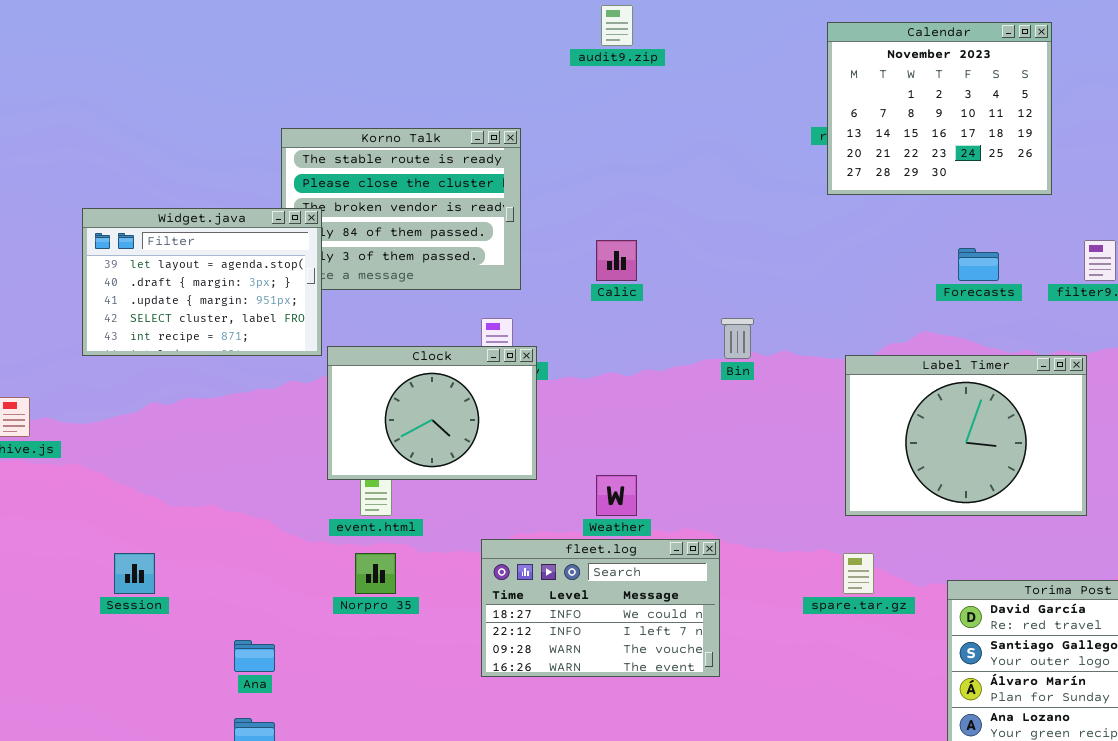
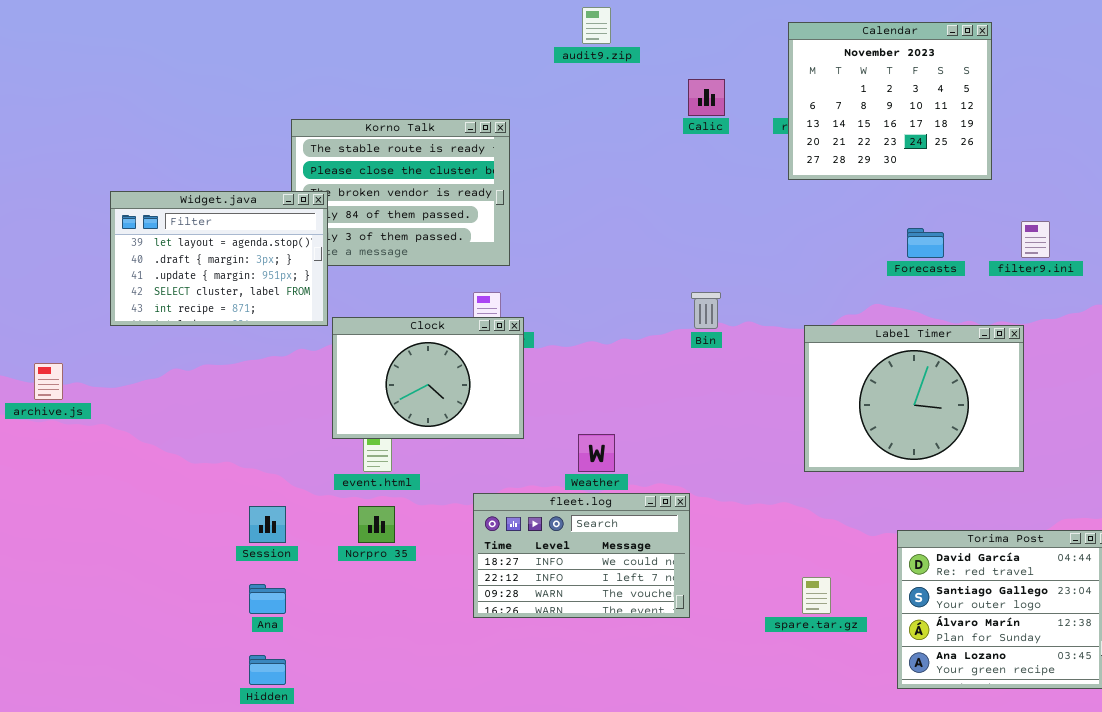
Calic: [596,240,637,281] -> [688,79,725,116], moved
Session: [114,553,155,594] -> [249,506,286,543], moved
spare.tar.gz: [843,553,874,594] -> [802,577,831,614], moved

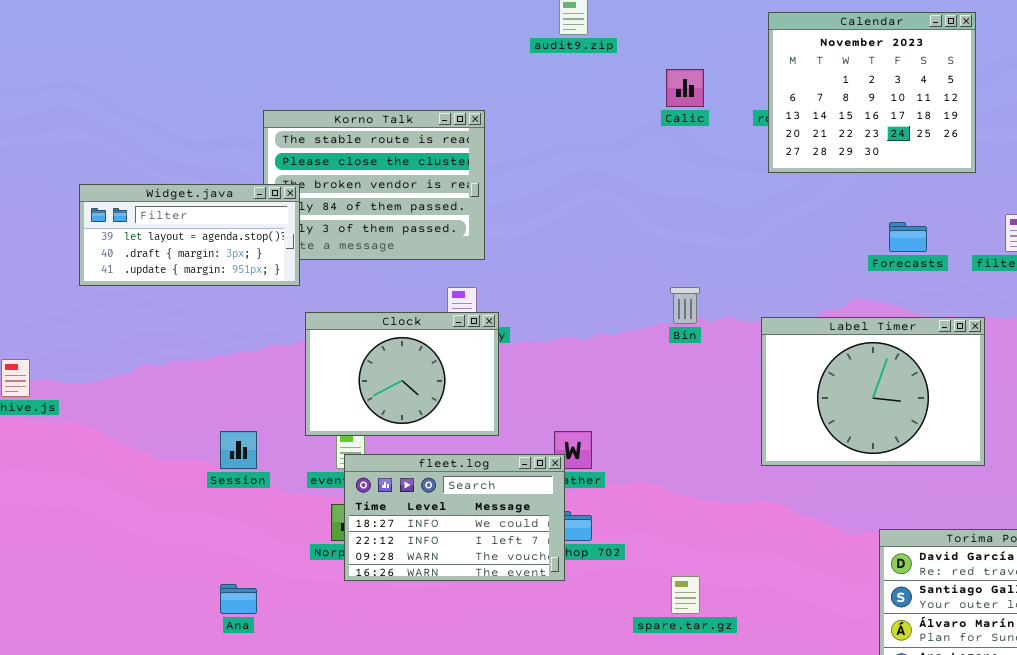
Widget.java: [110,191,328,326] -> [79,184,300,286], resized
Label Timer: [804,325,1024,472] -> [761,317,985,466], moved
fleet.log: [473,493,690,618] -> [344,454,565,581], moved
Session: [249,506,286,543] -> [220,431,257,469], moved
spare.tar.gz: [802,577,831,614] -> [671,576,700,614], moved

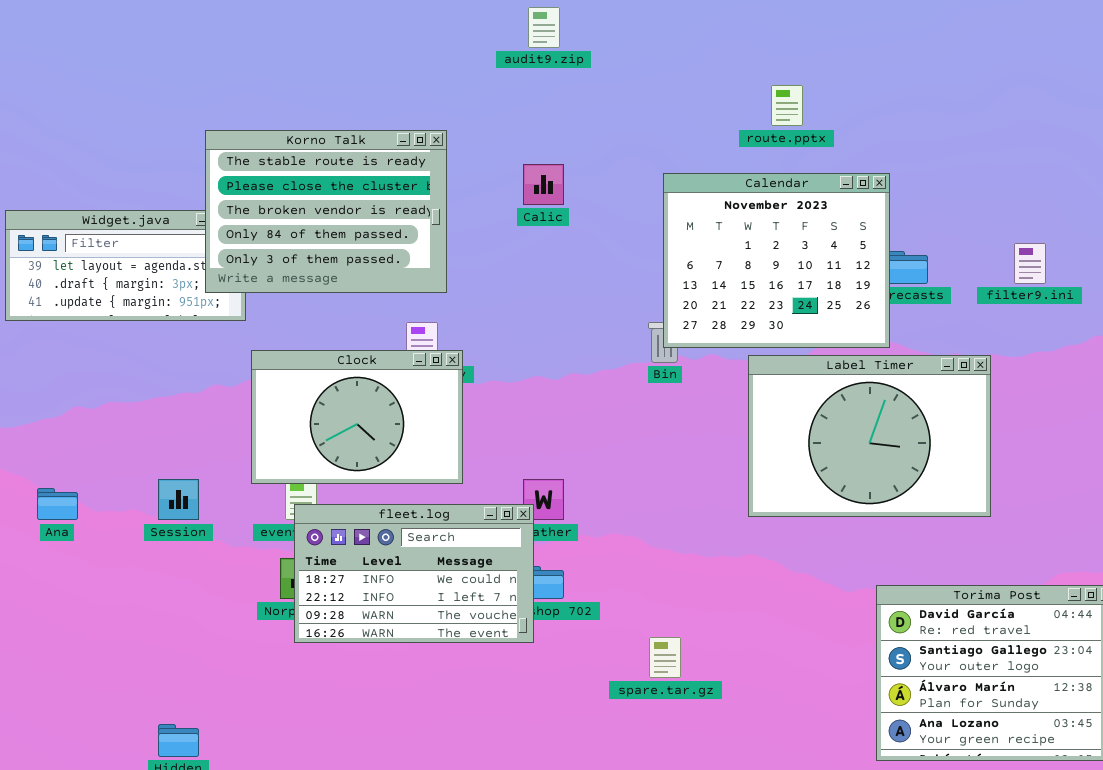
Calendar: [768,12,976,173] -> [663,173,890,348], moved
Calic: [666,69,704,107] -> [523,164,564,205], moved
Korno Talk: [263,110,485,260] -> [205,130,447,293], raised
Ana: [220,584,257,614] -> [37,488,78,520], moved

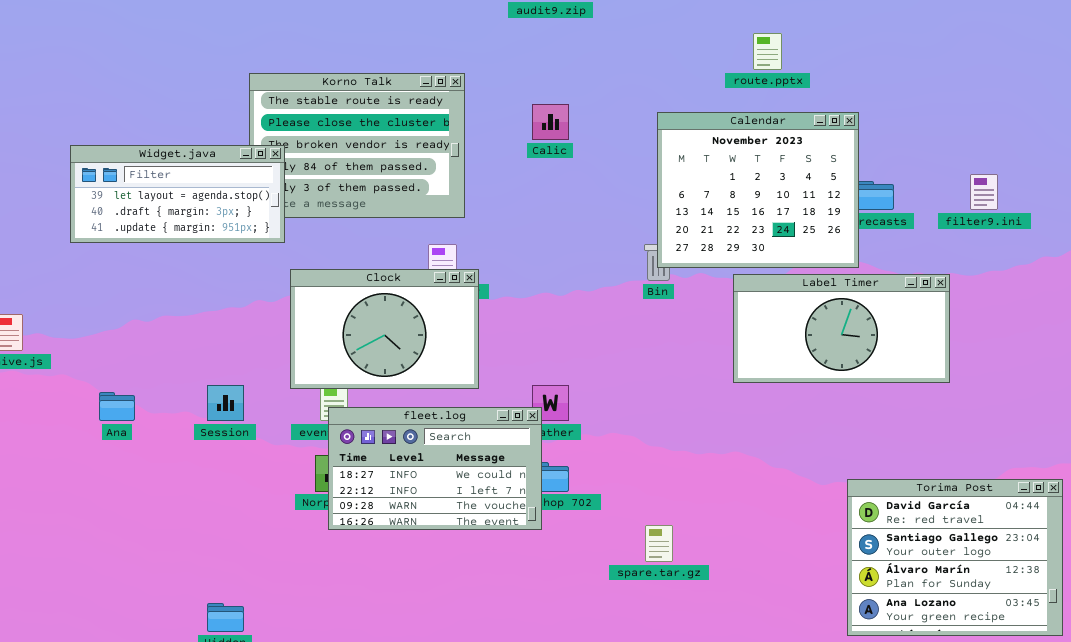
Widget.java: [5,210,246,321] -> [70,145,285,243], raised
Label Timer: [748,355,991,517] -> [733,274,950,383], resized

